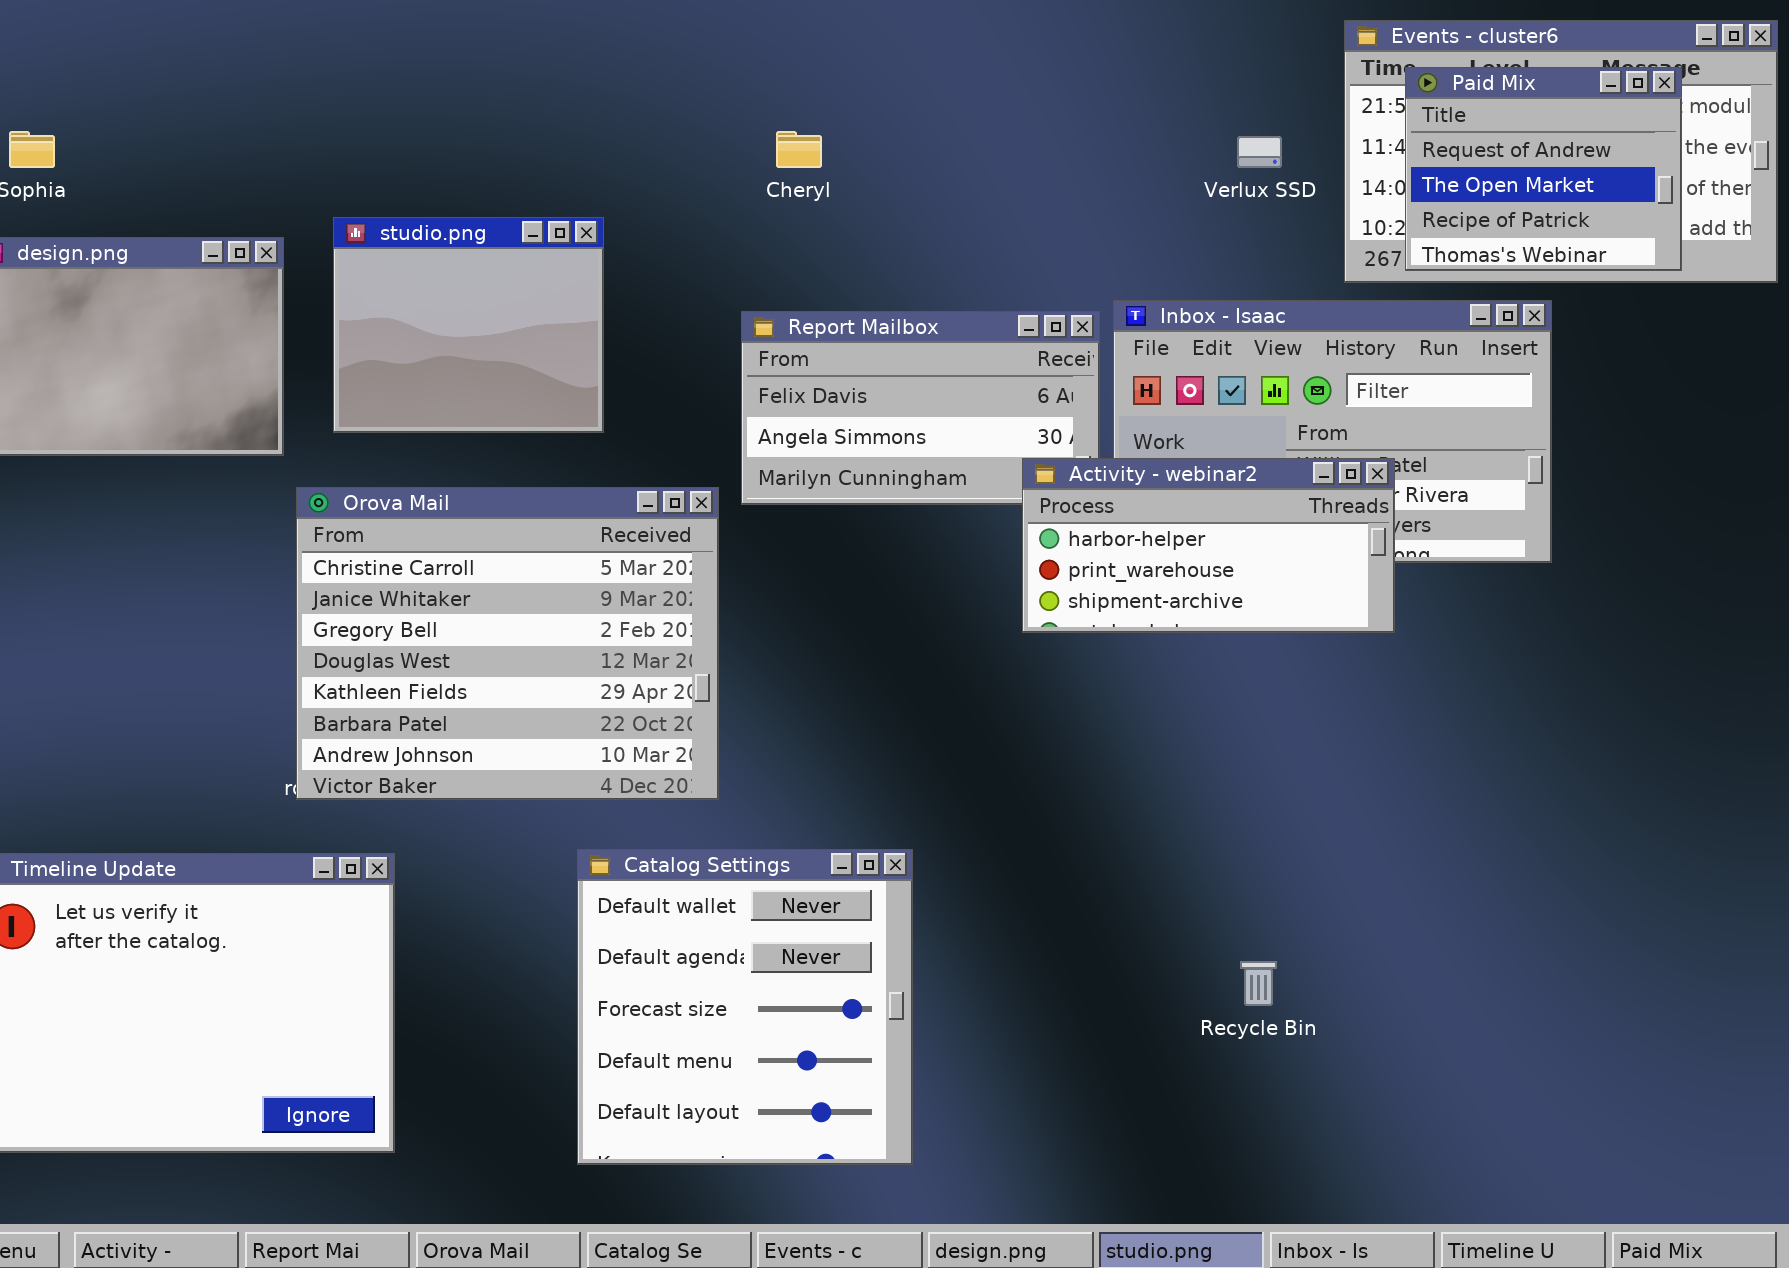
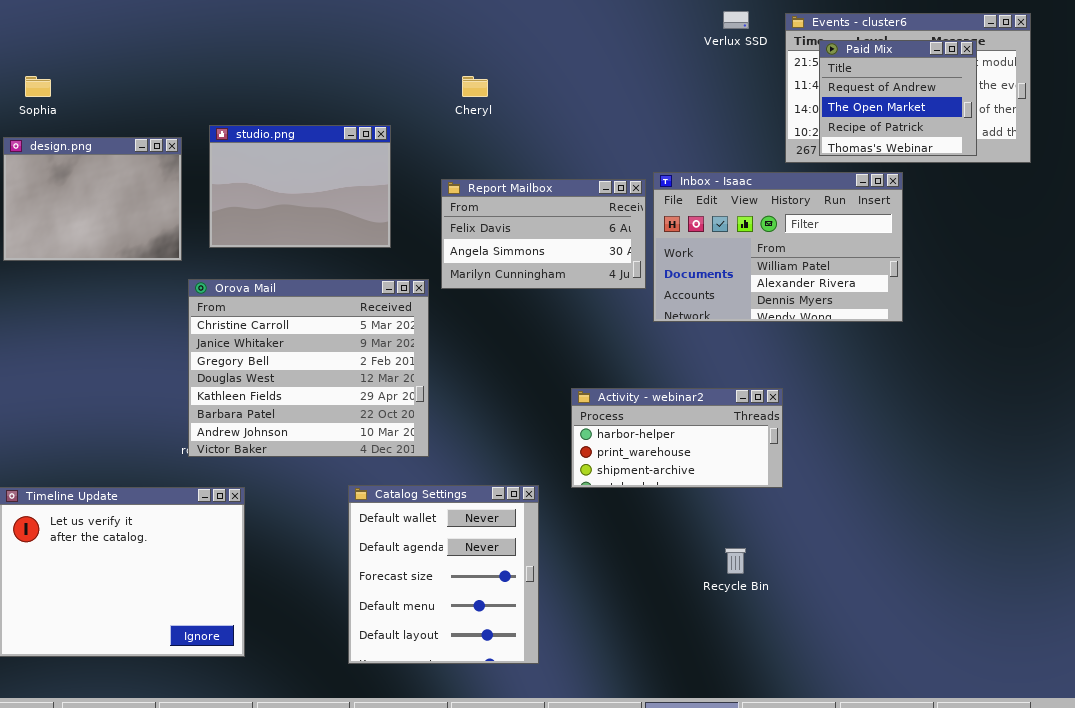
Verlux SSD: [1237,136,1282,168] -> [723,11,749,29], moved
studio.png: [333,217,604,433] -> [209,125,391,248], resized
Activity - webinar2: [1022,458,1395,633] -> [571,388,783,488], moved

